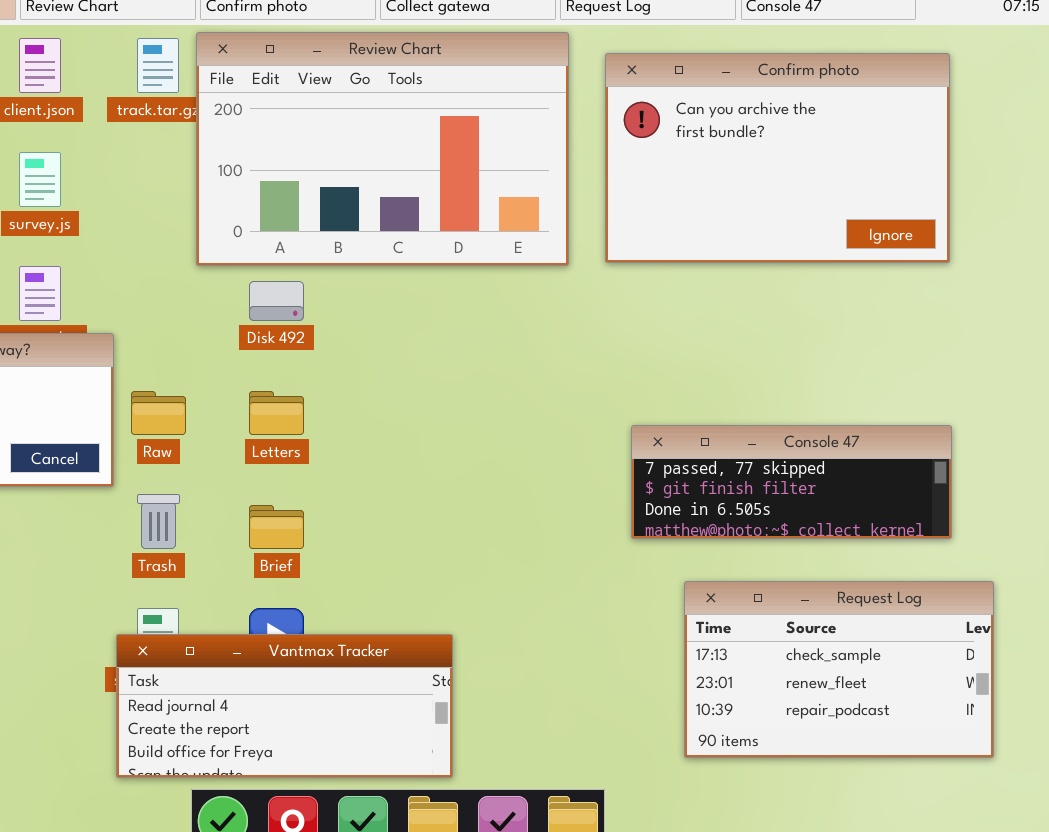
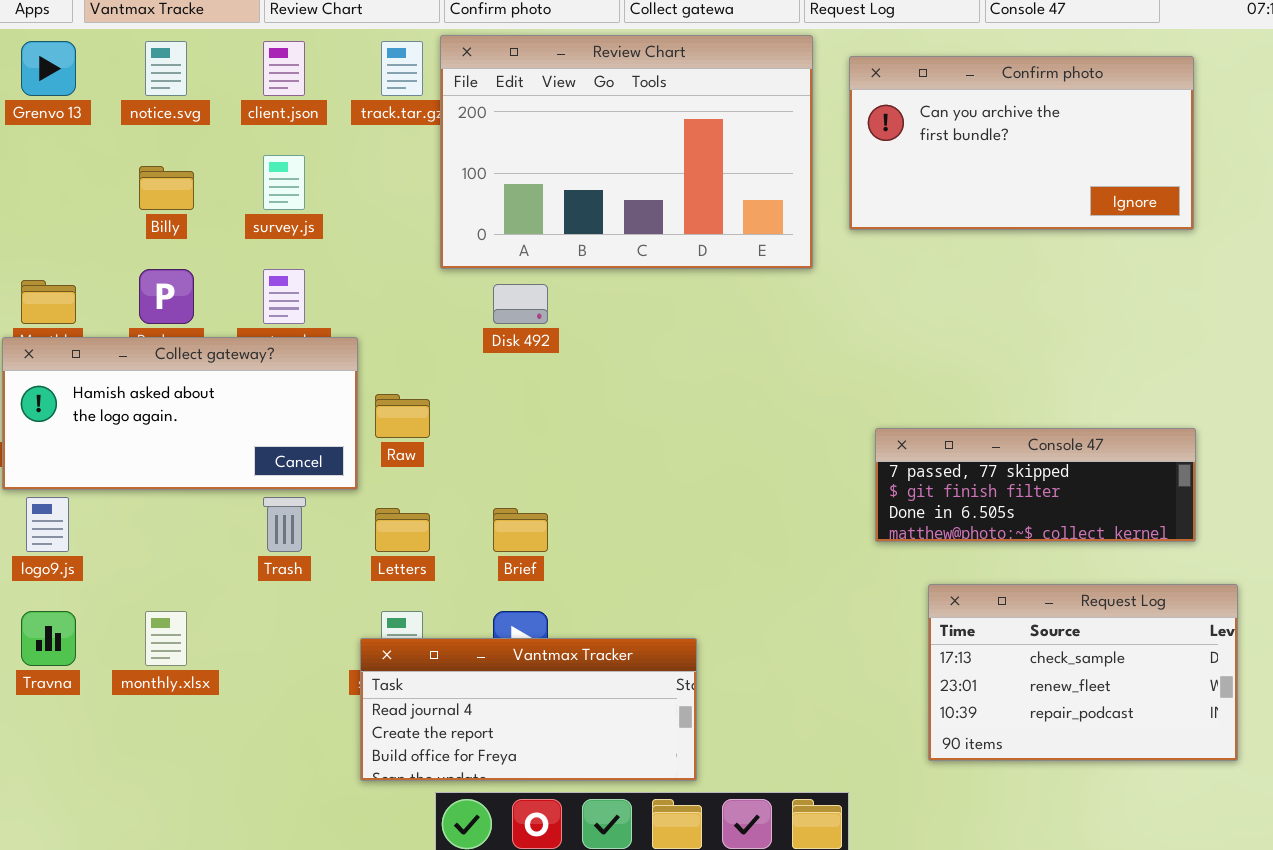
Confirm photo: [605,53,950,263] -> [849,56,1194,230], resized
Letters: [249,391,304,435] -> [375,508,430,552], moved
Trash: [137,494,180,549] -> [263,497,306,552], moved

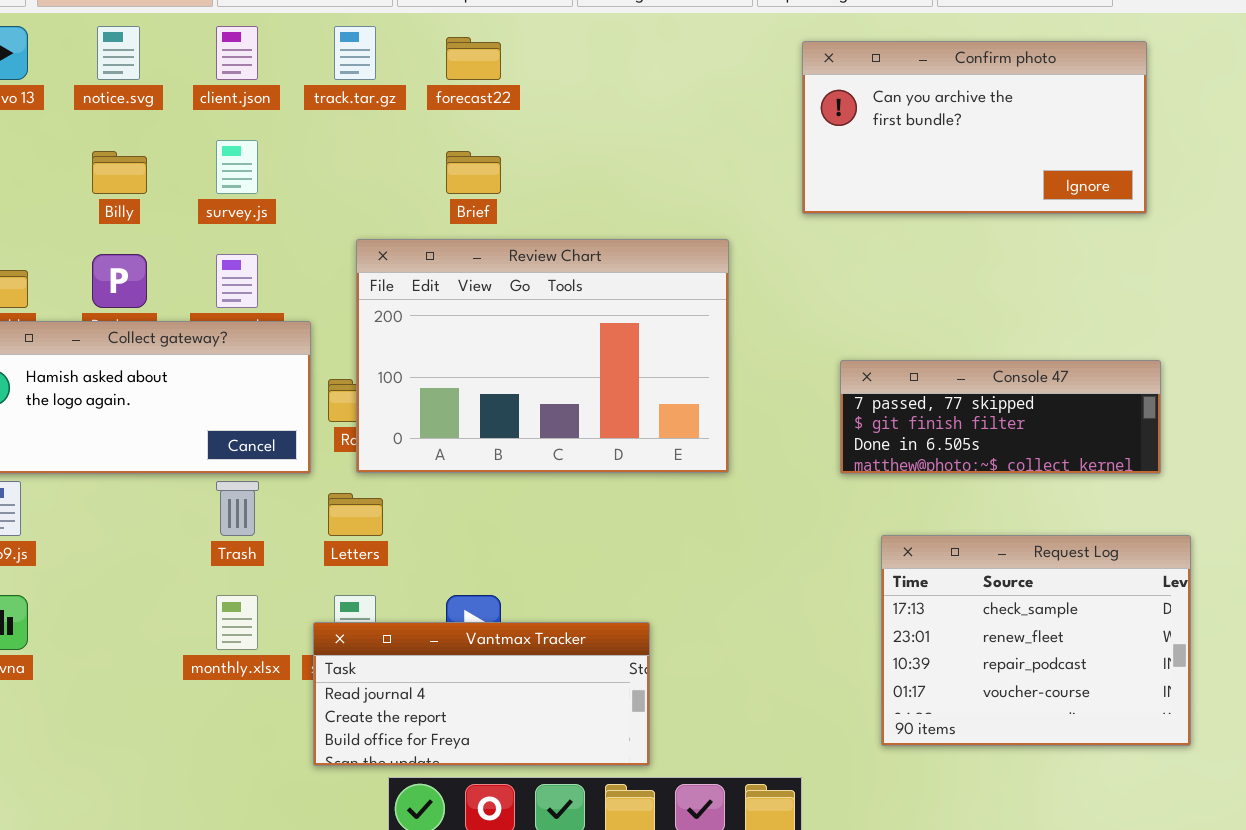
Review Chart: [440,35,813,269] -> [356,239,729,473], moved
Console 47: [875,428,1196,542] -> [840,360,1161,474], moved
Brief: [493,508,548,552] -> [446,151,501,194], moved
Request Log: [928,584,1238,761] -> [881,535,1191,746], resized
monthly.xlsx: [145,611,187,666] -> [216,595,258,650], moved

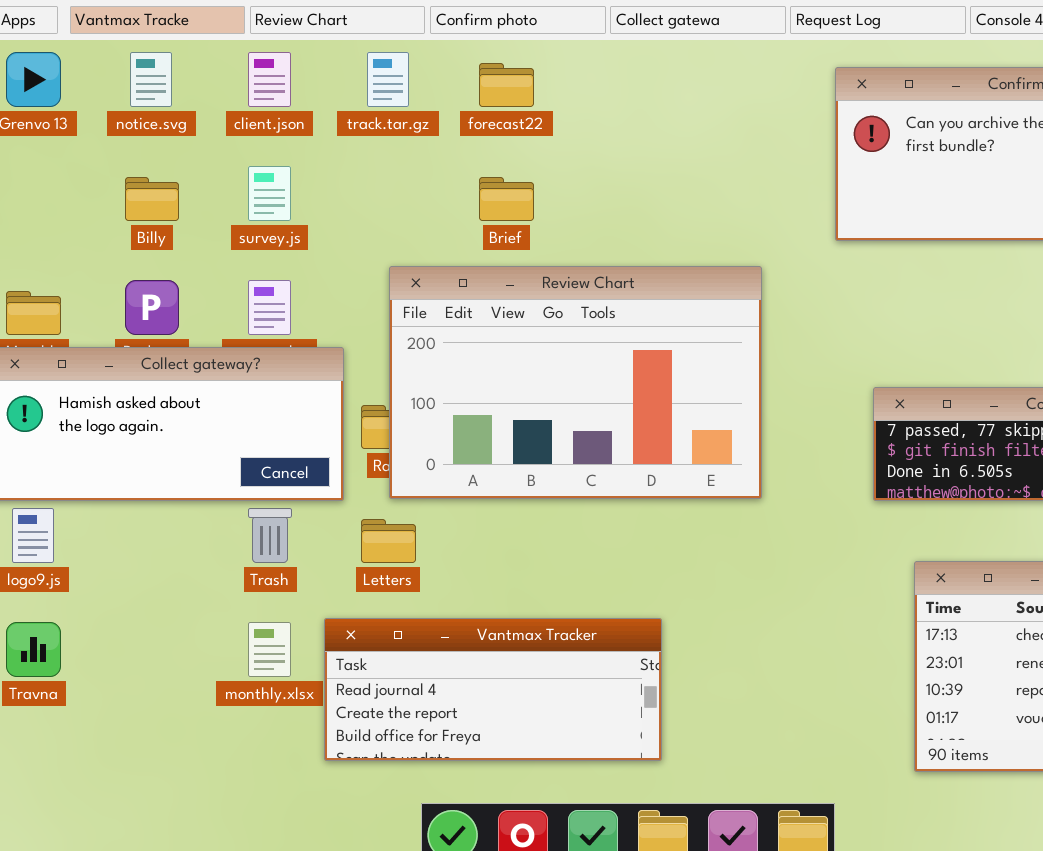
Vantmax Tracker: [313,622,650,766] -> [324,618,662,761], moved

